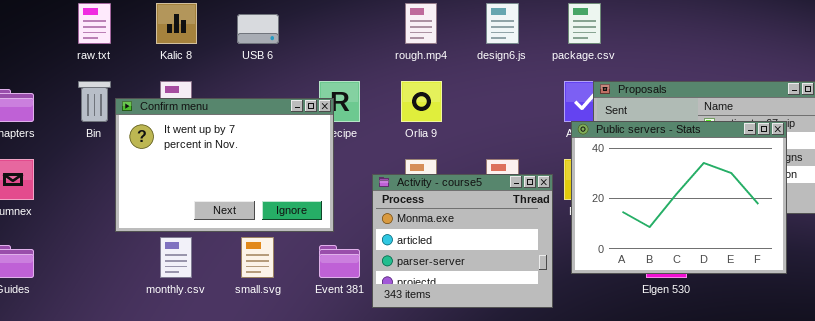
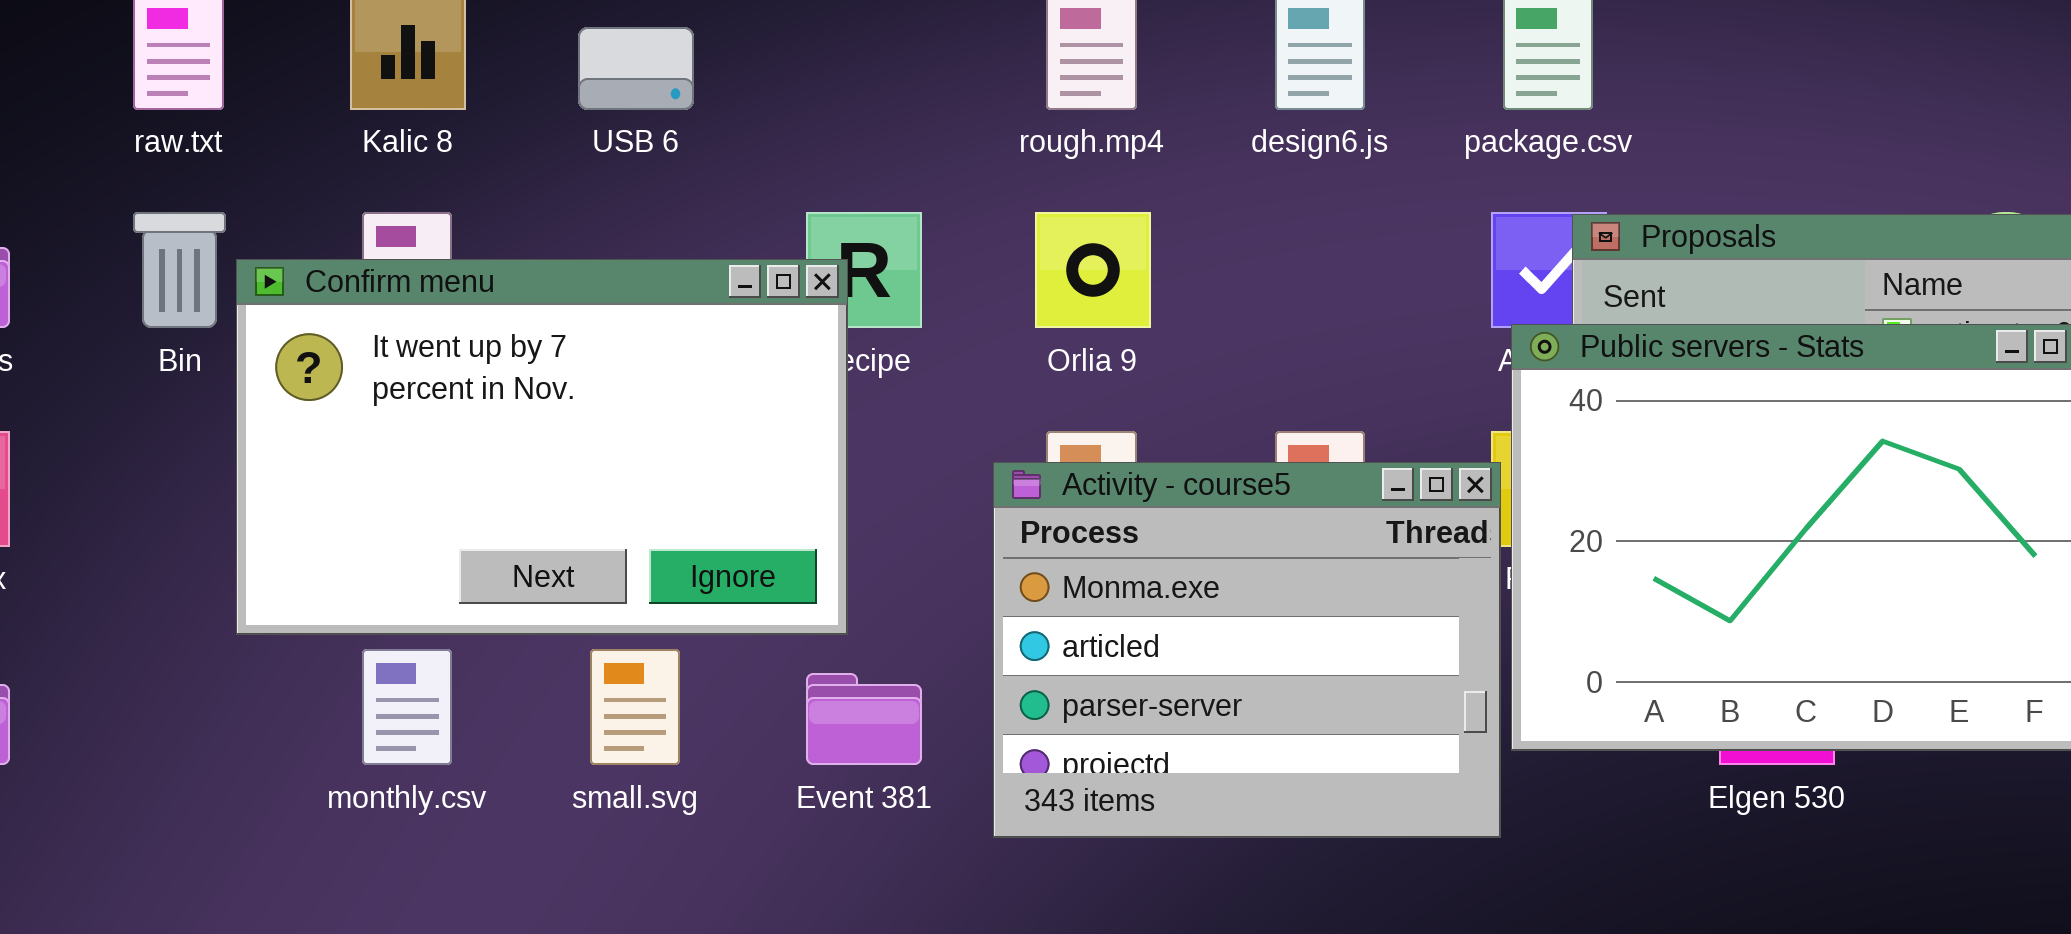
Activity - course5: [372,174,553,308] -> [993,462,1501,838], moved

